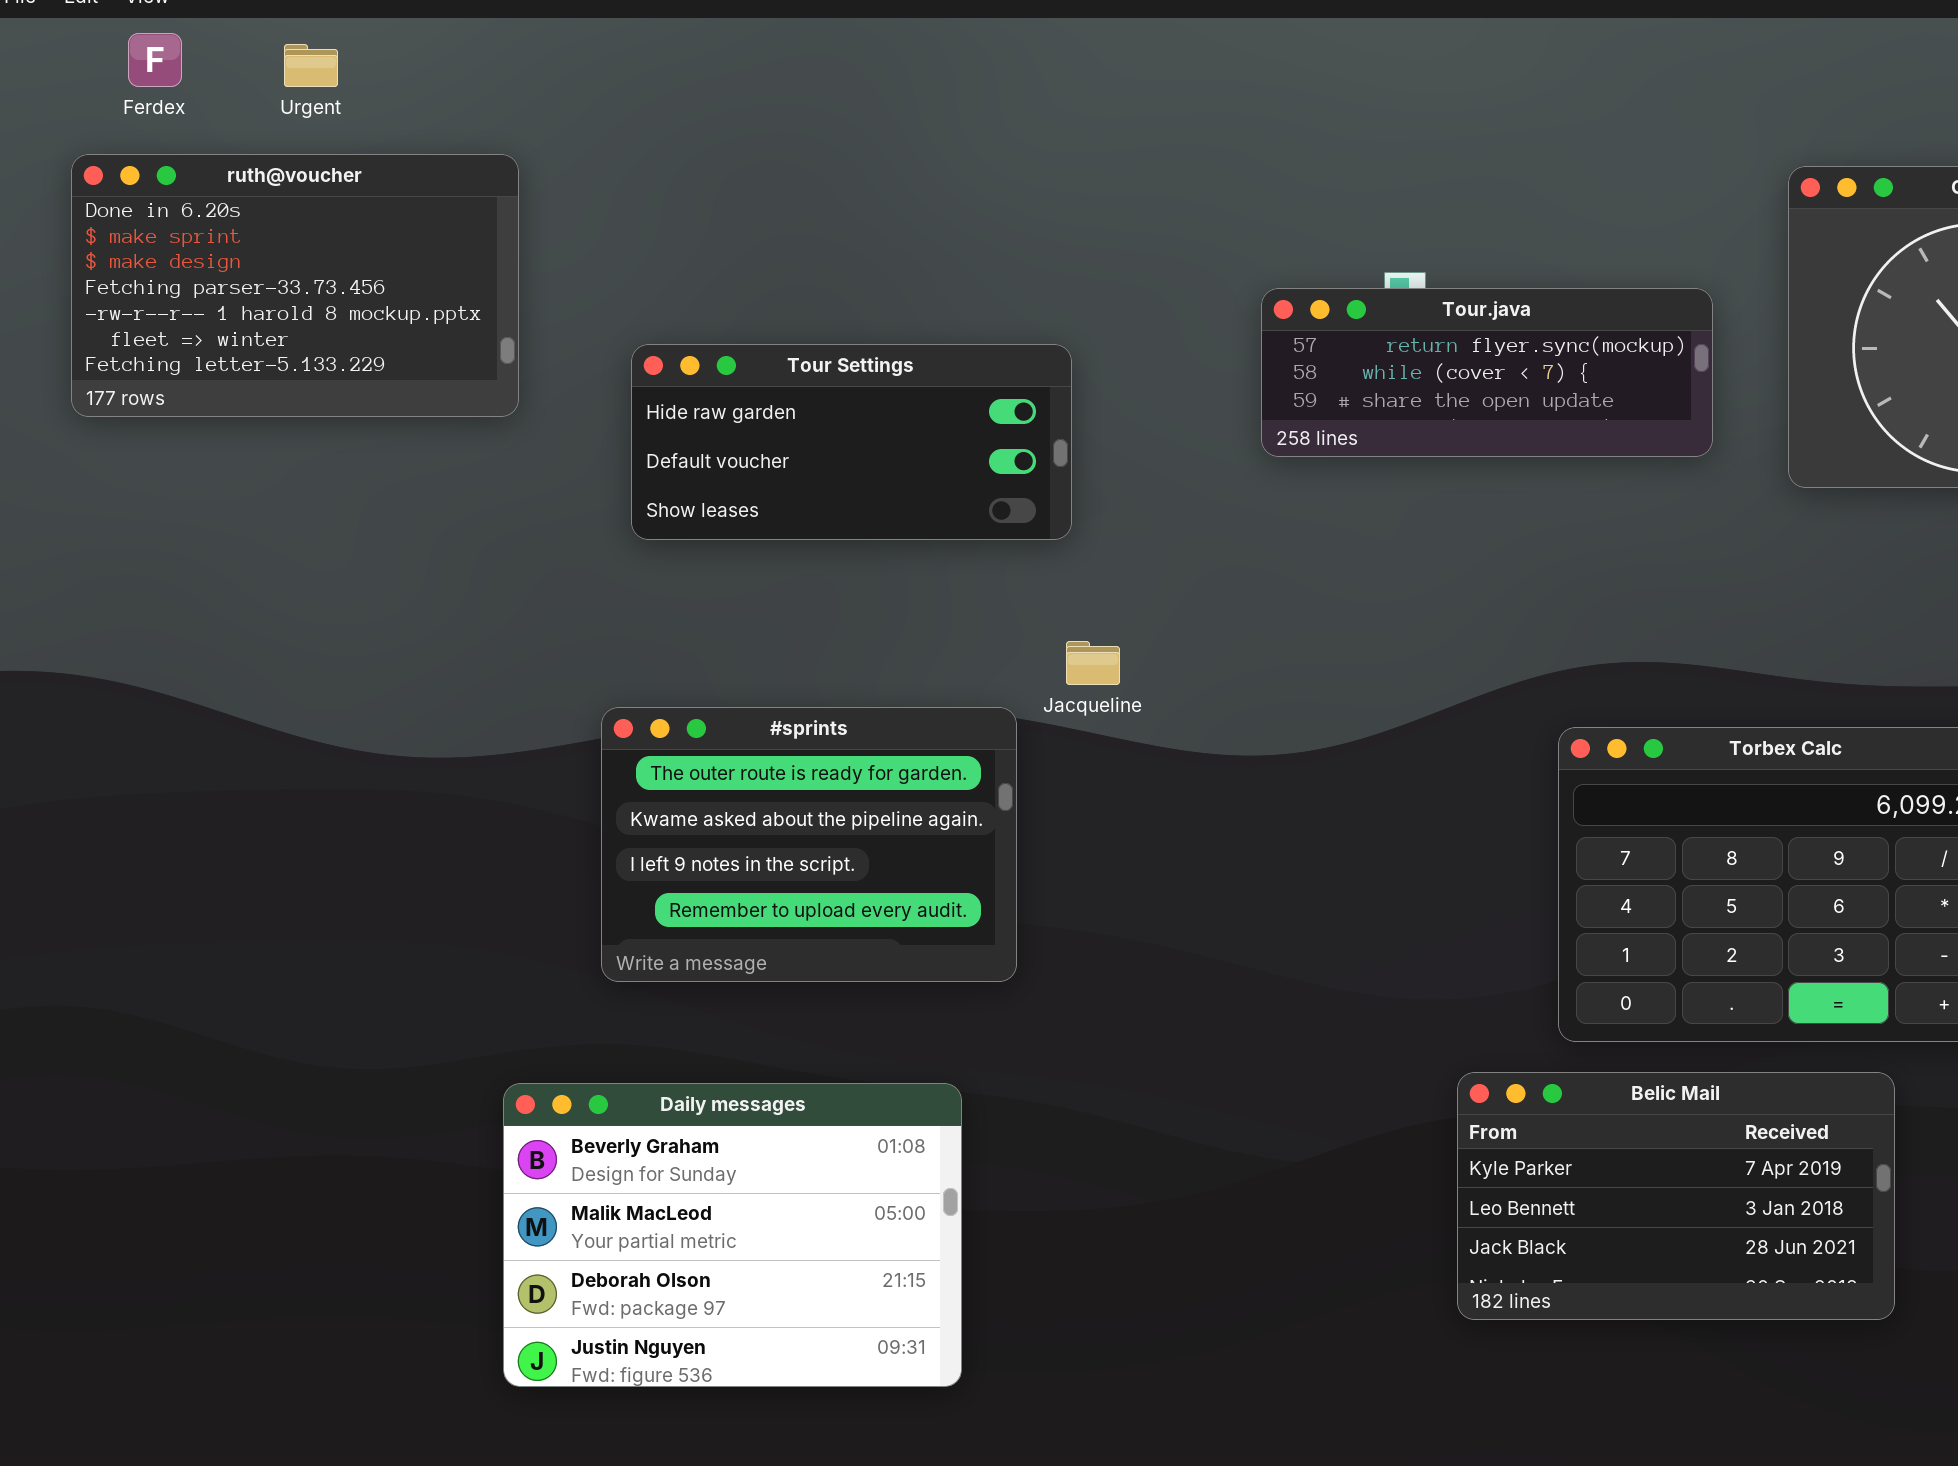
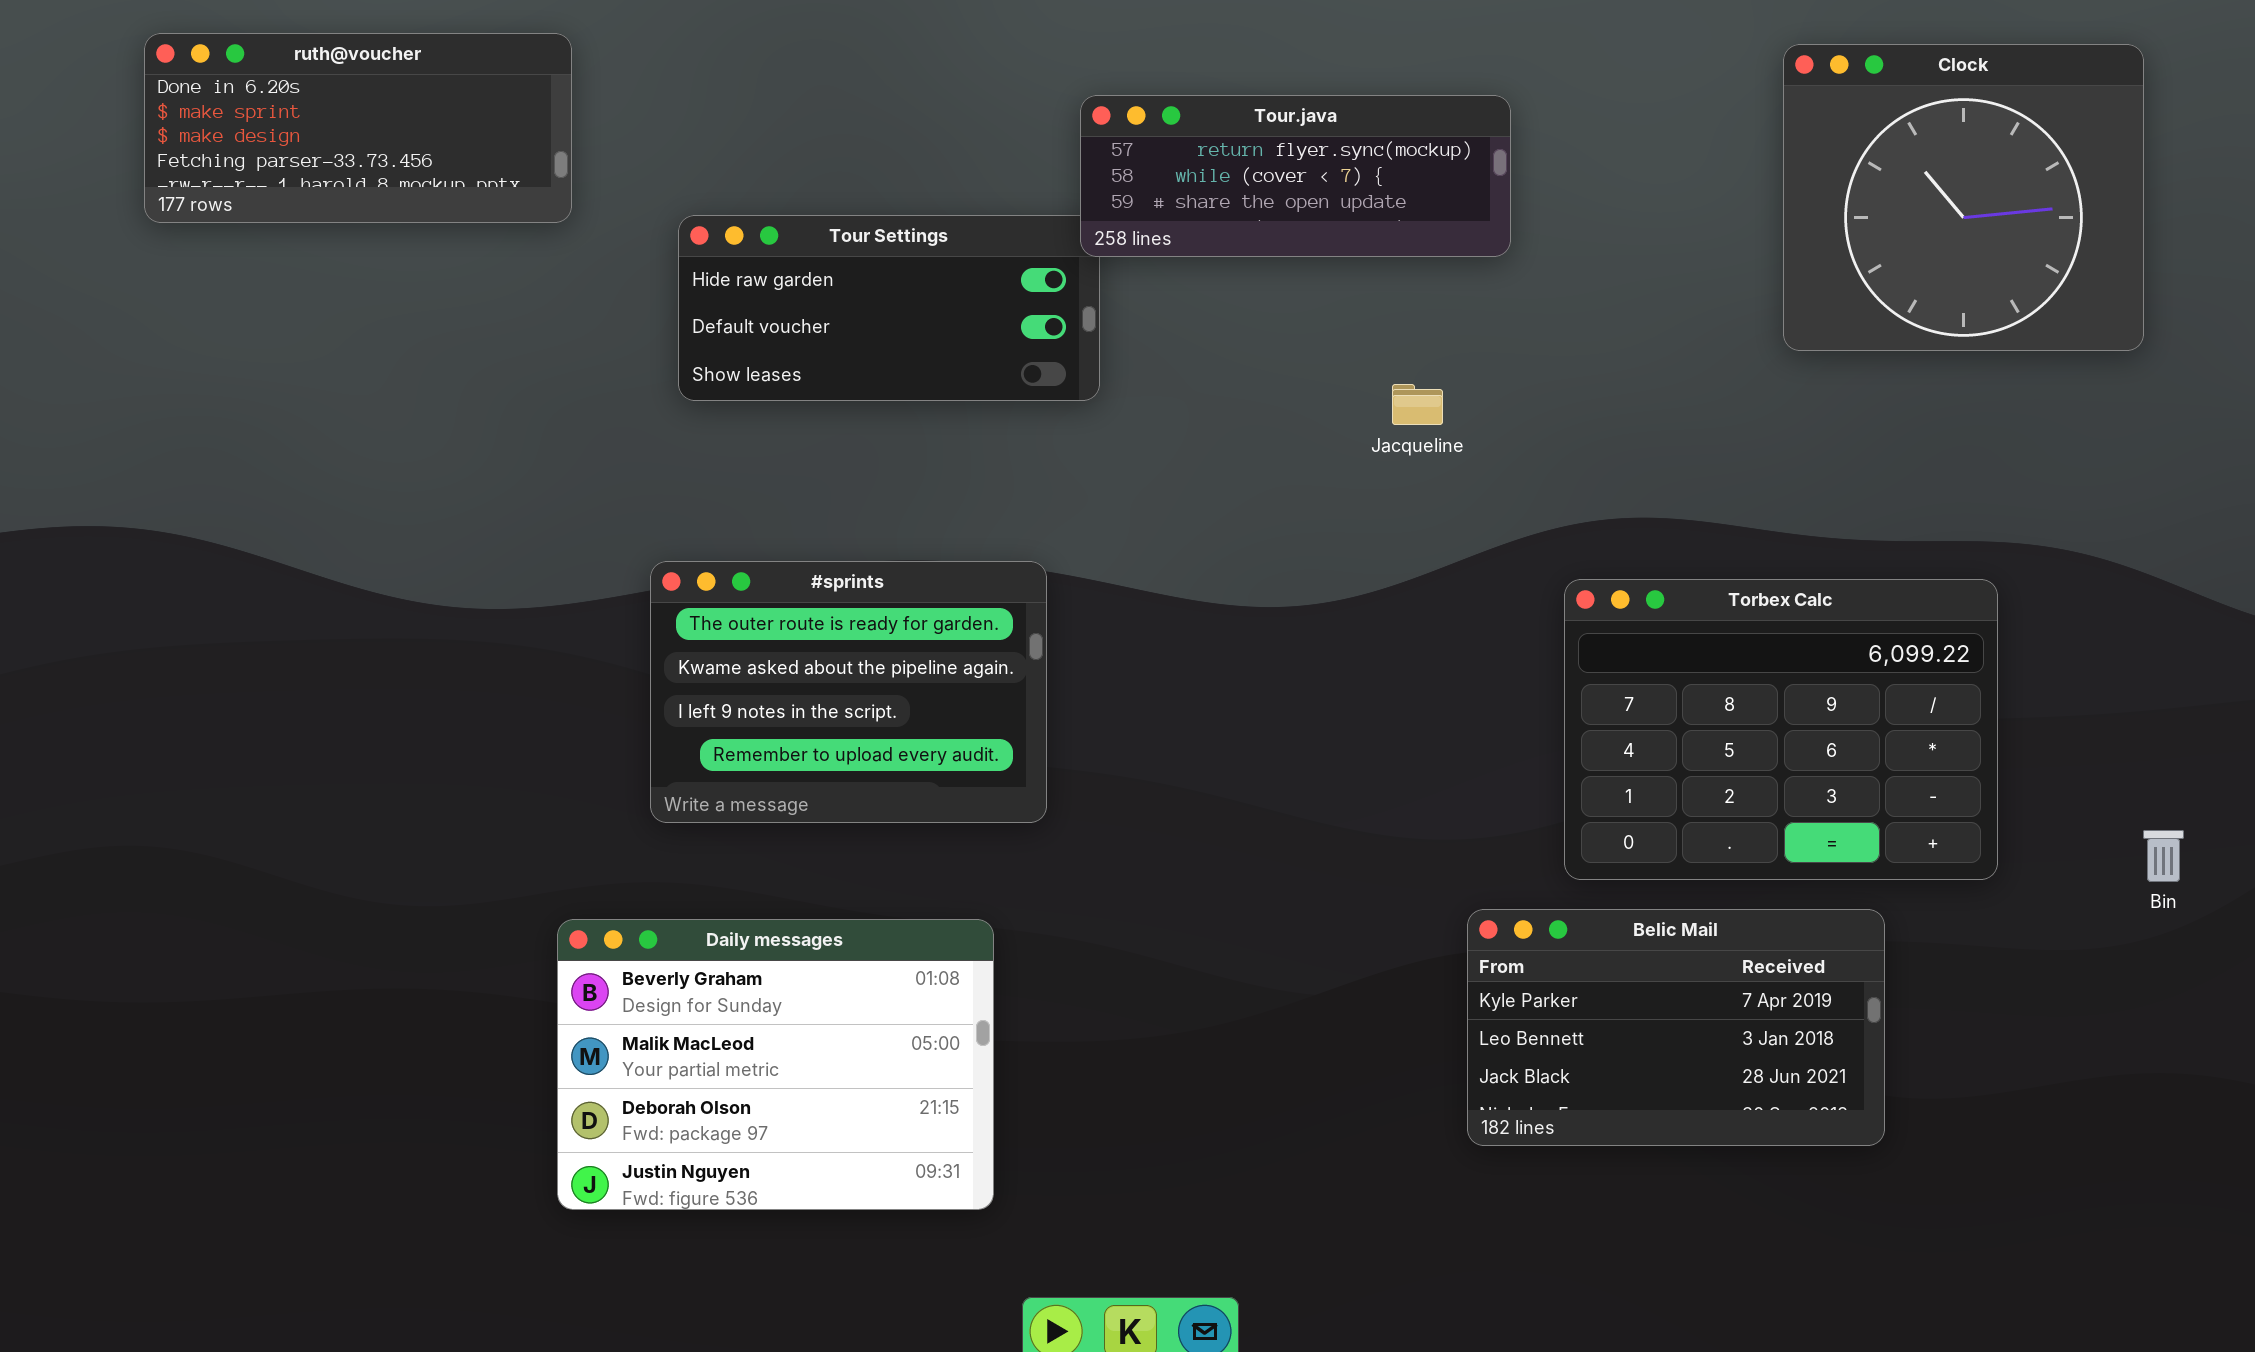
ruth@voucher: [71,154,519,417] -> [144,33,572,223], resized
Tour.java: [1261,288,1713,457] -> [1080,95,1511,257], moved
Jacqueline: [1066,641,1120,685] -> [1392,384,1443,425], moved

